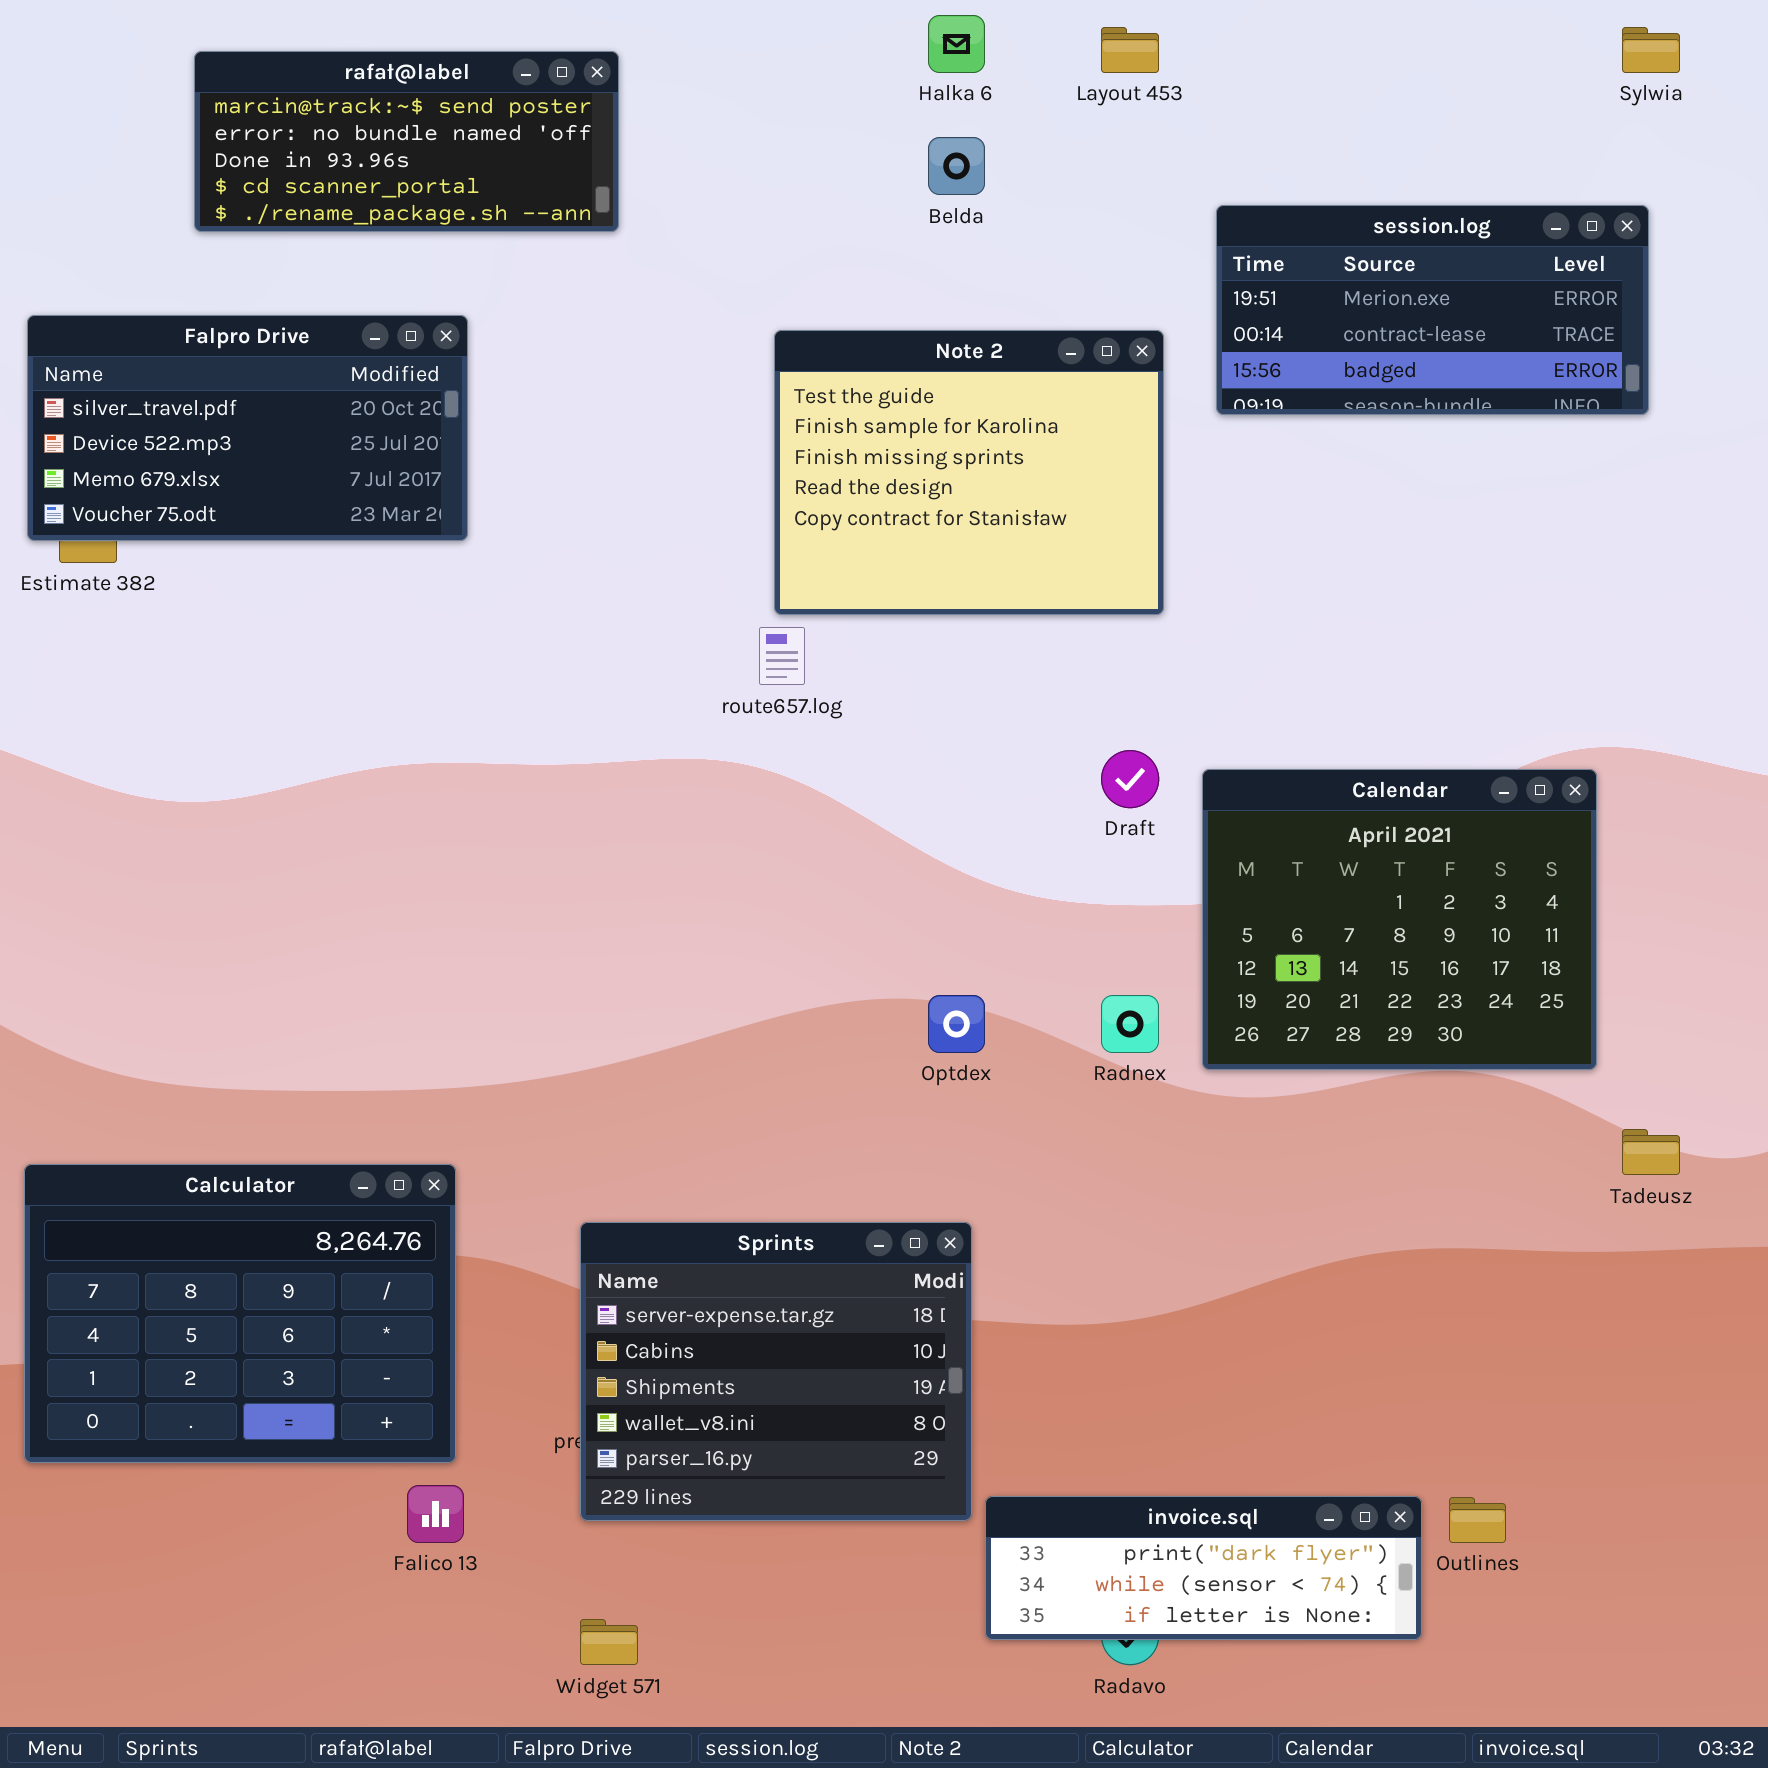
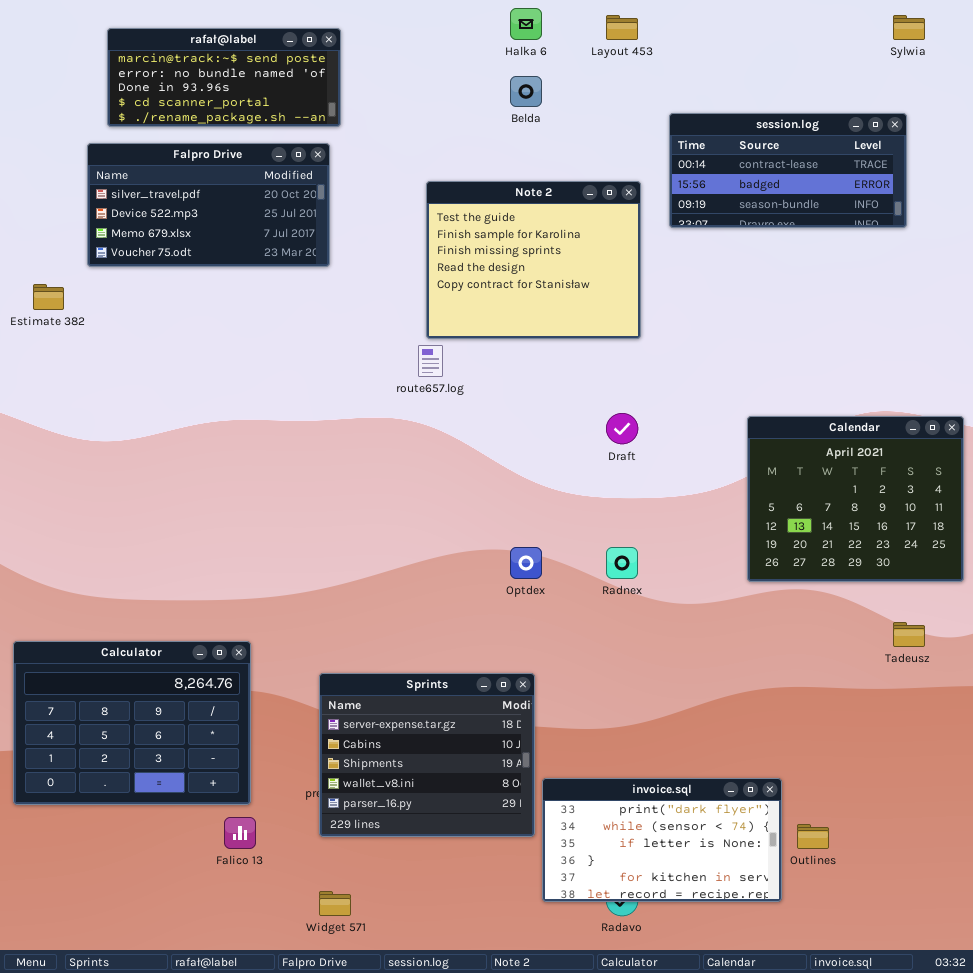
session.log: [1216,205,1649,415] -> [669,113,907,228], scrolled down 1 row
Falpro Drive: [27,315,468,541] -> [87,143,330,267], moved
Calendar: [1202,769,1597,1070] -> [747,416,964,582], moved
invoice.sql: [985,1496,1422,1640] -> [542,778,782,902], resized

